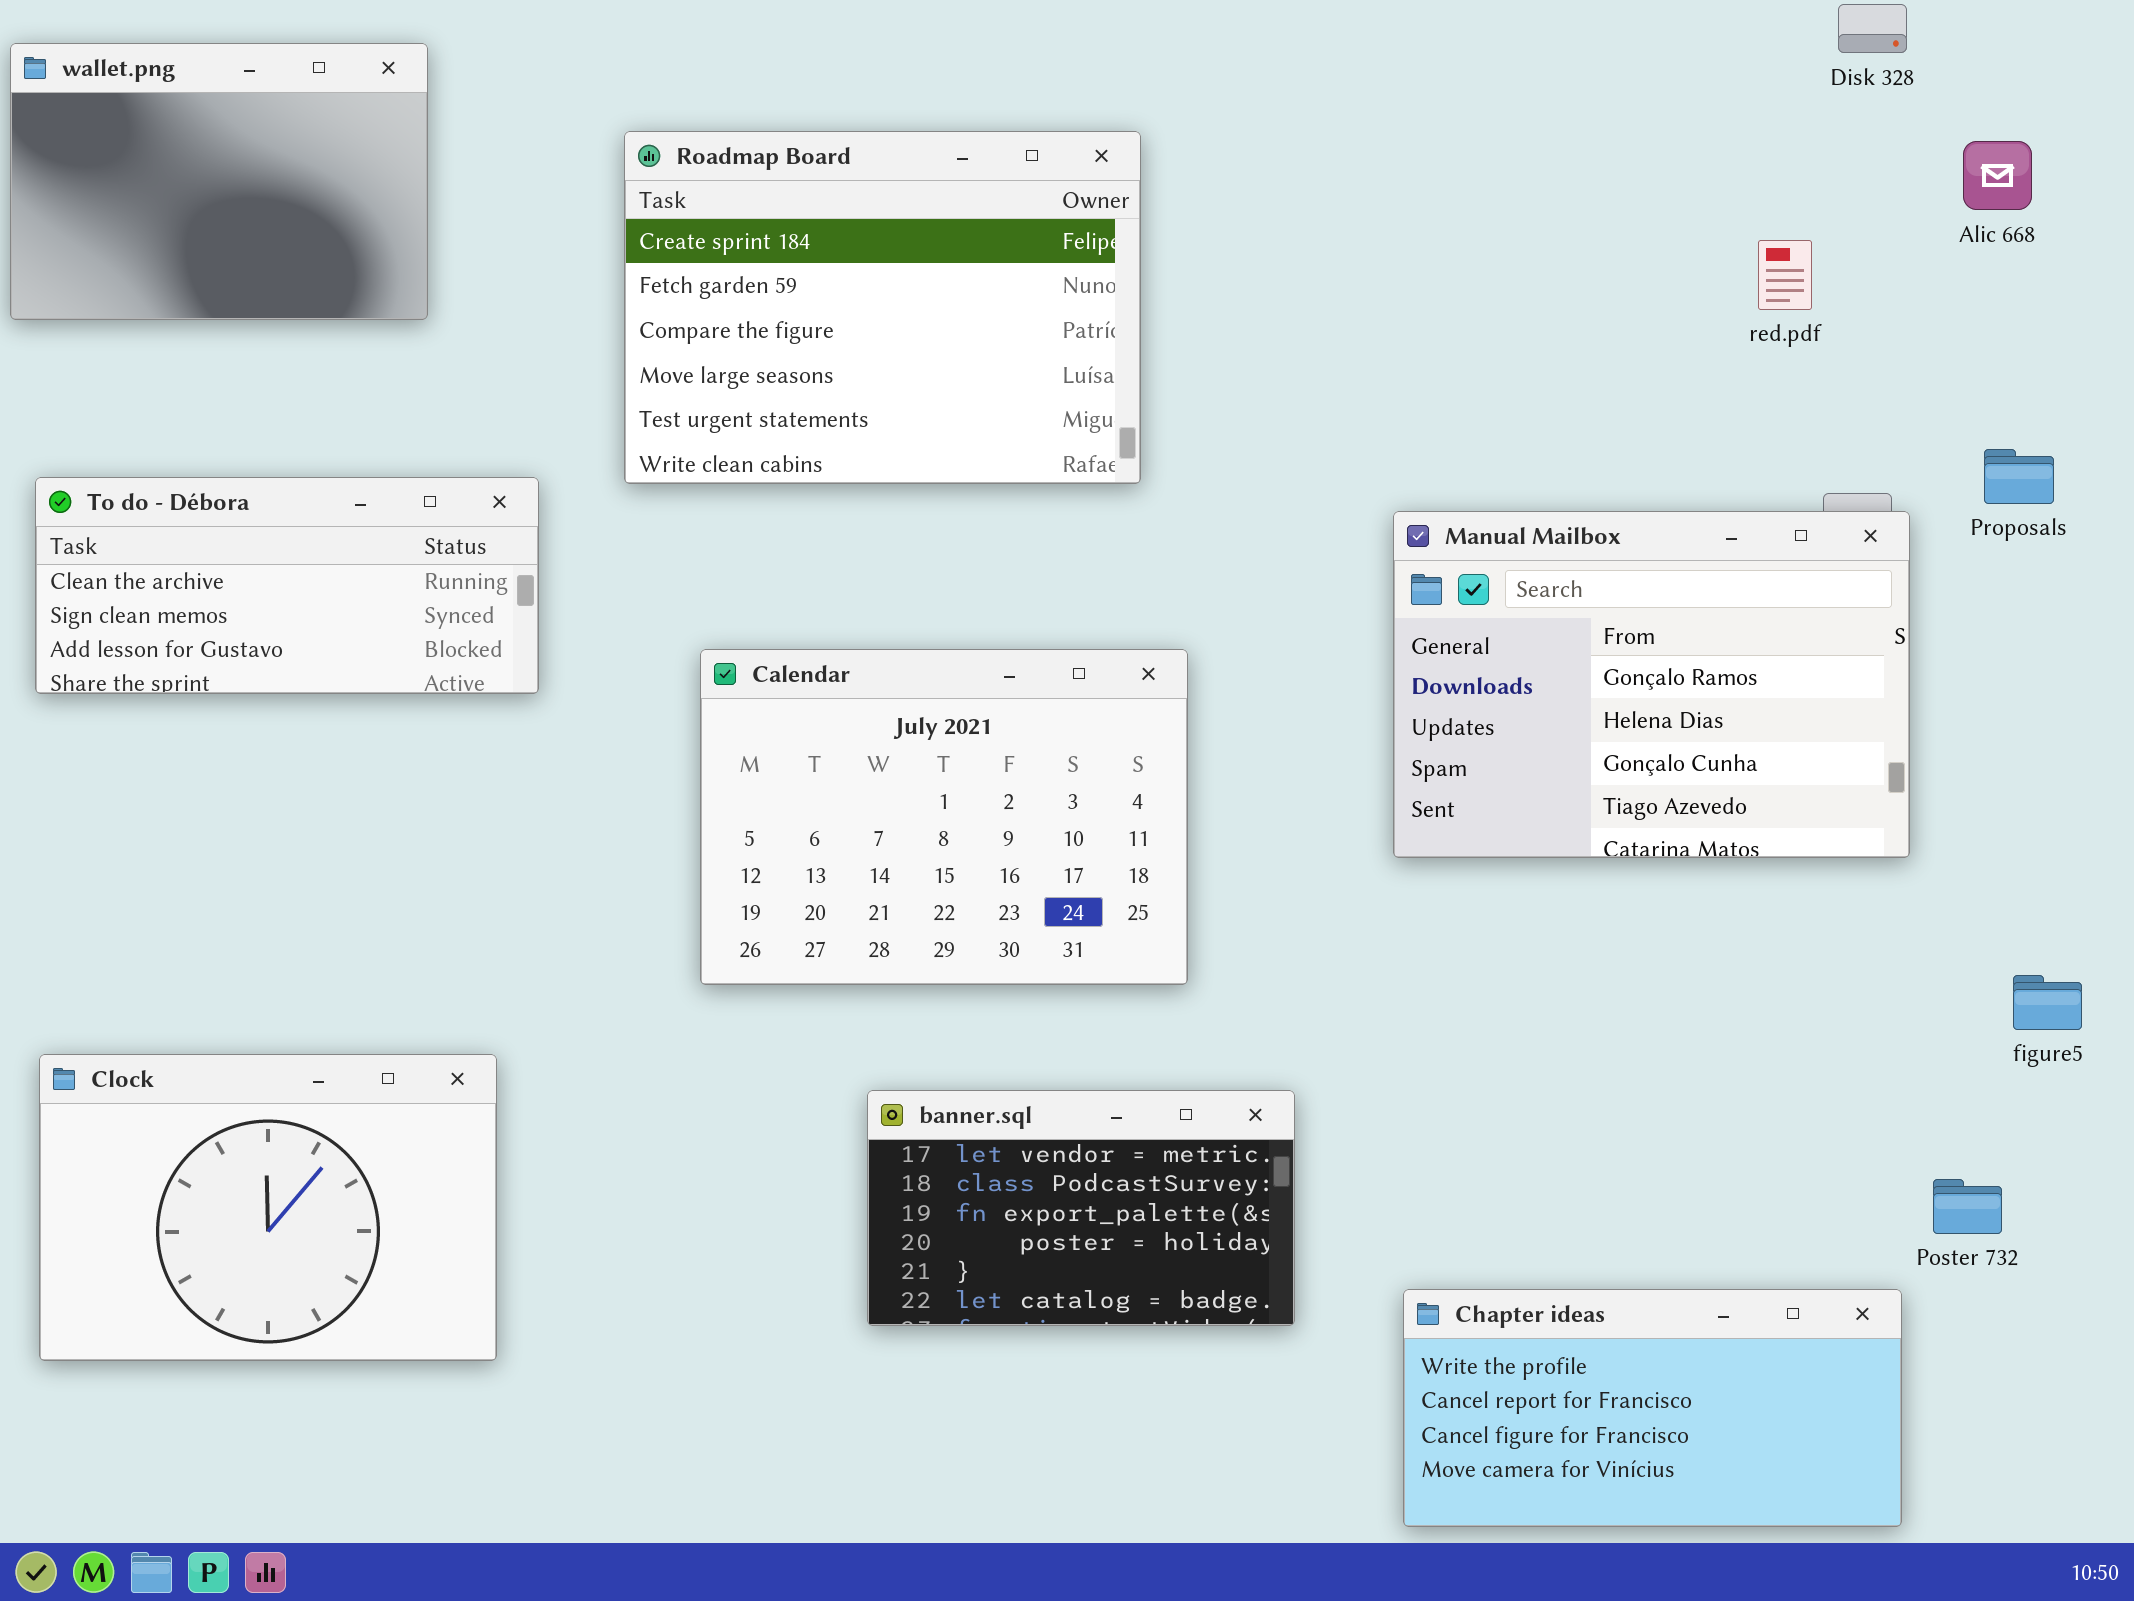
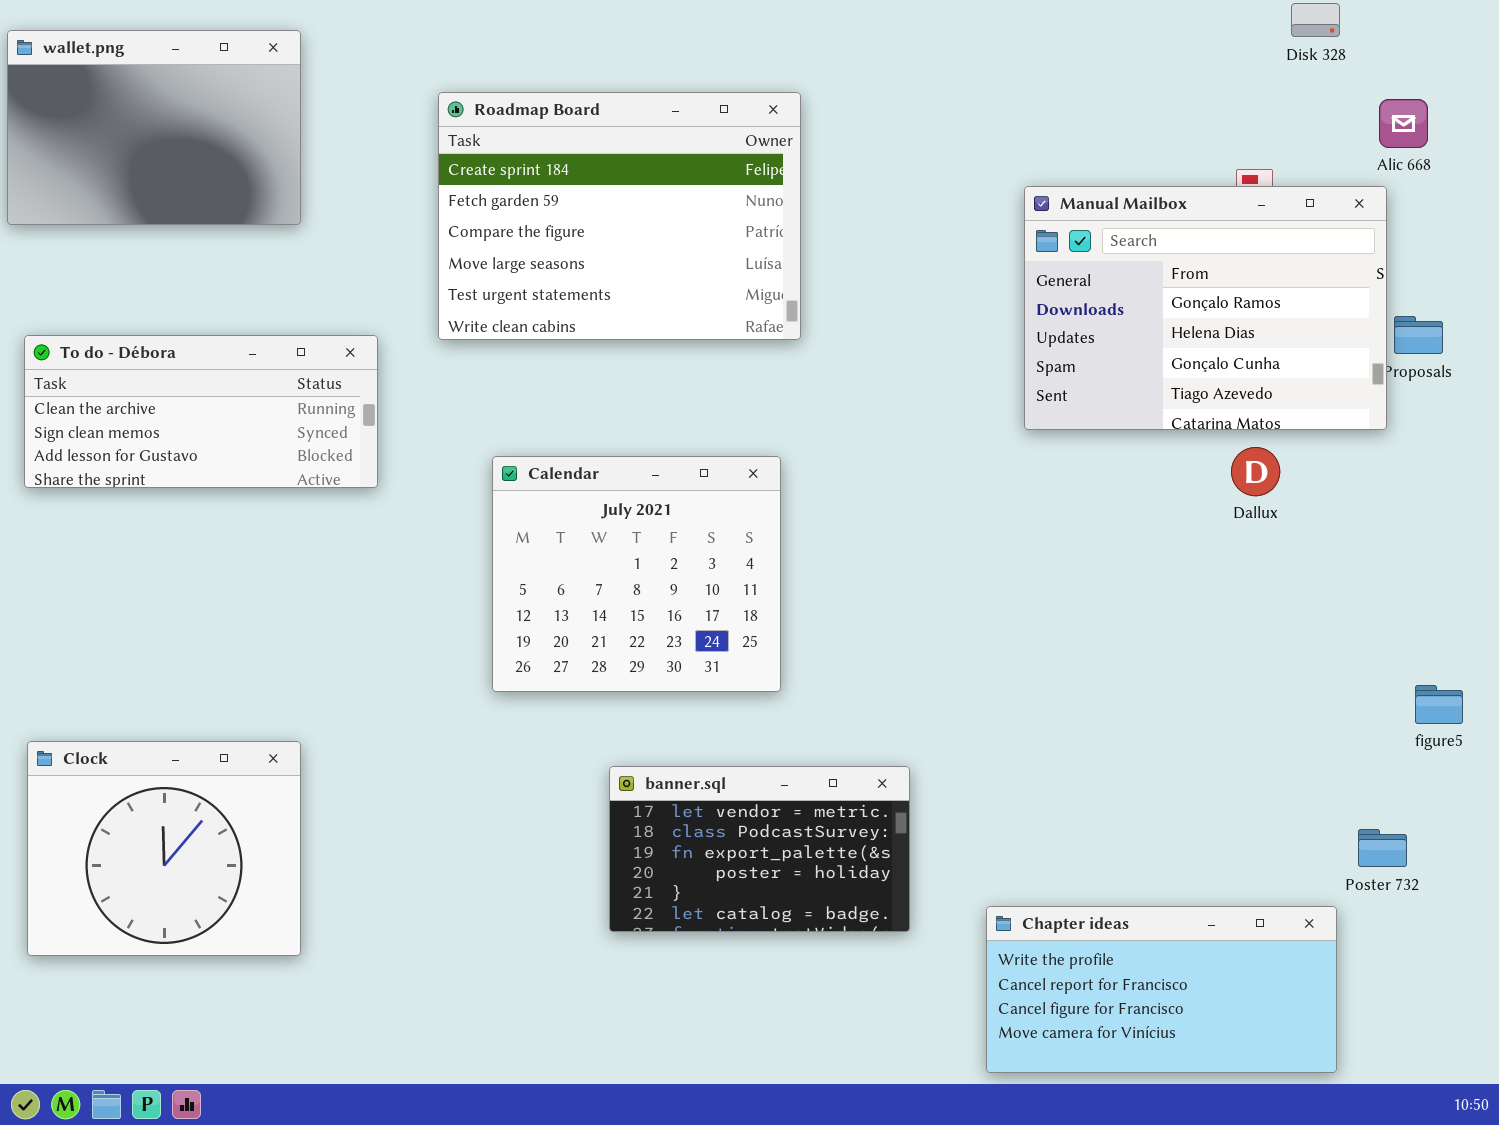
Manual Mailbox: [1393,511,1910,858] -> [1024,186,1387,430], moved
Calendar: [700,649,1188,985] -> [492,456,781,692], resized
Clock: [39,1054,497,1361] -> [27,741,301,956], resized

